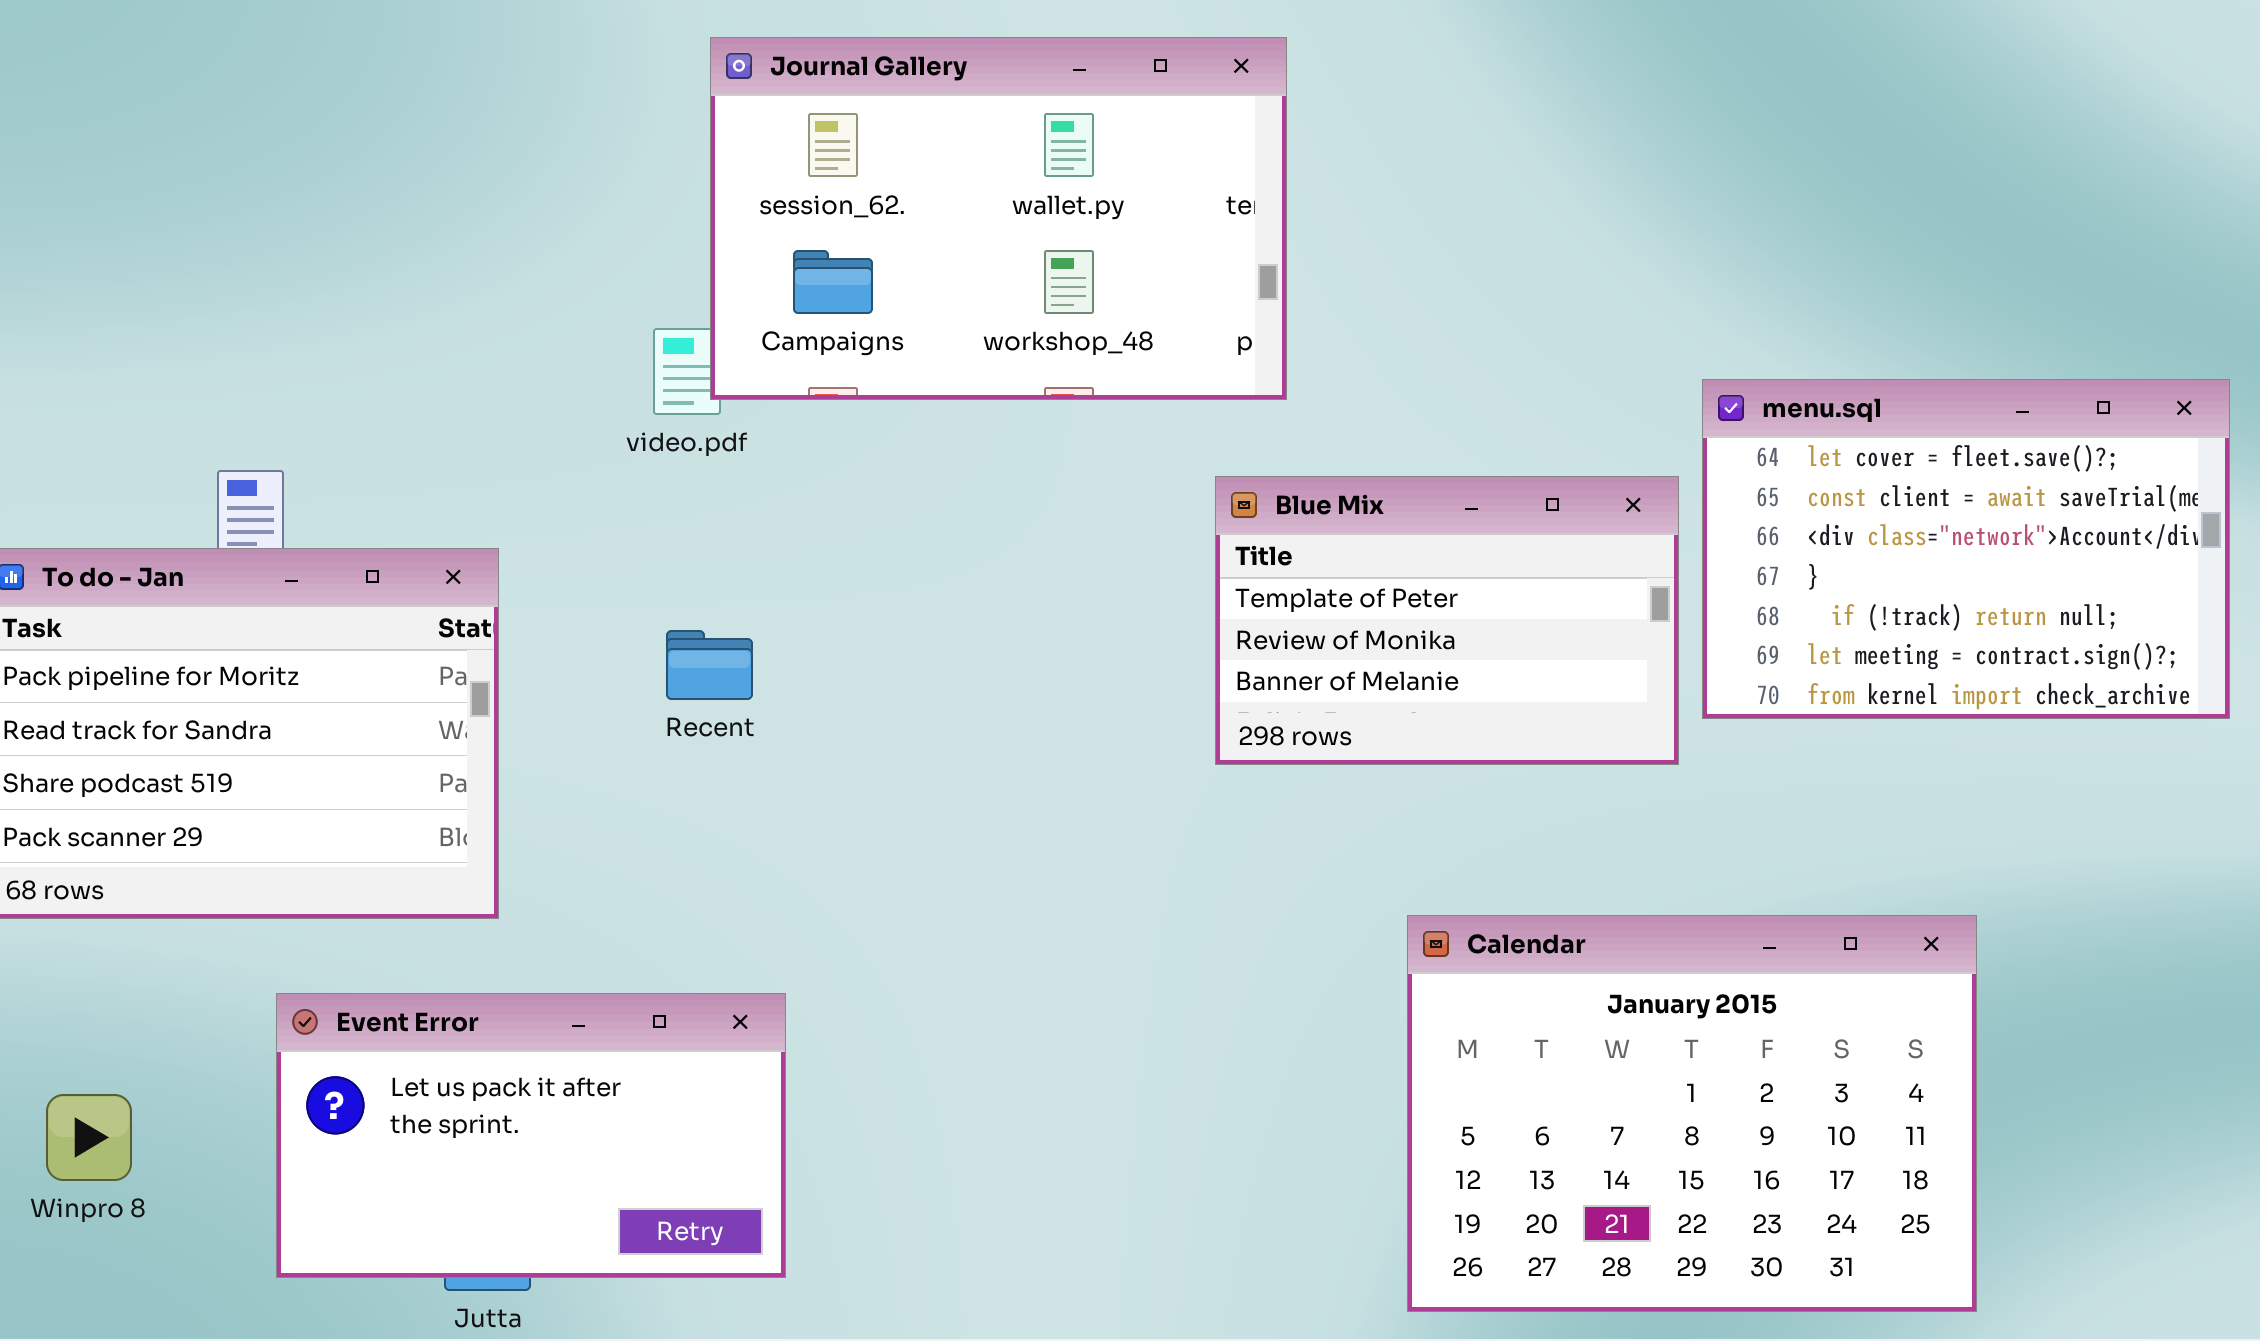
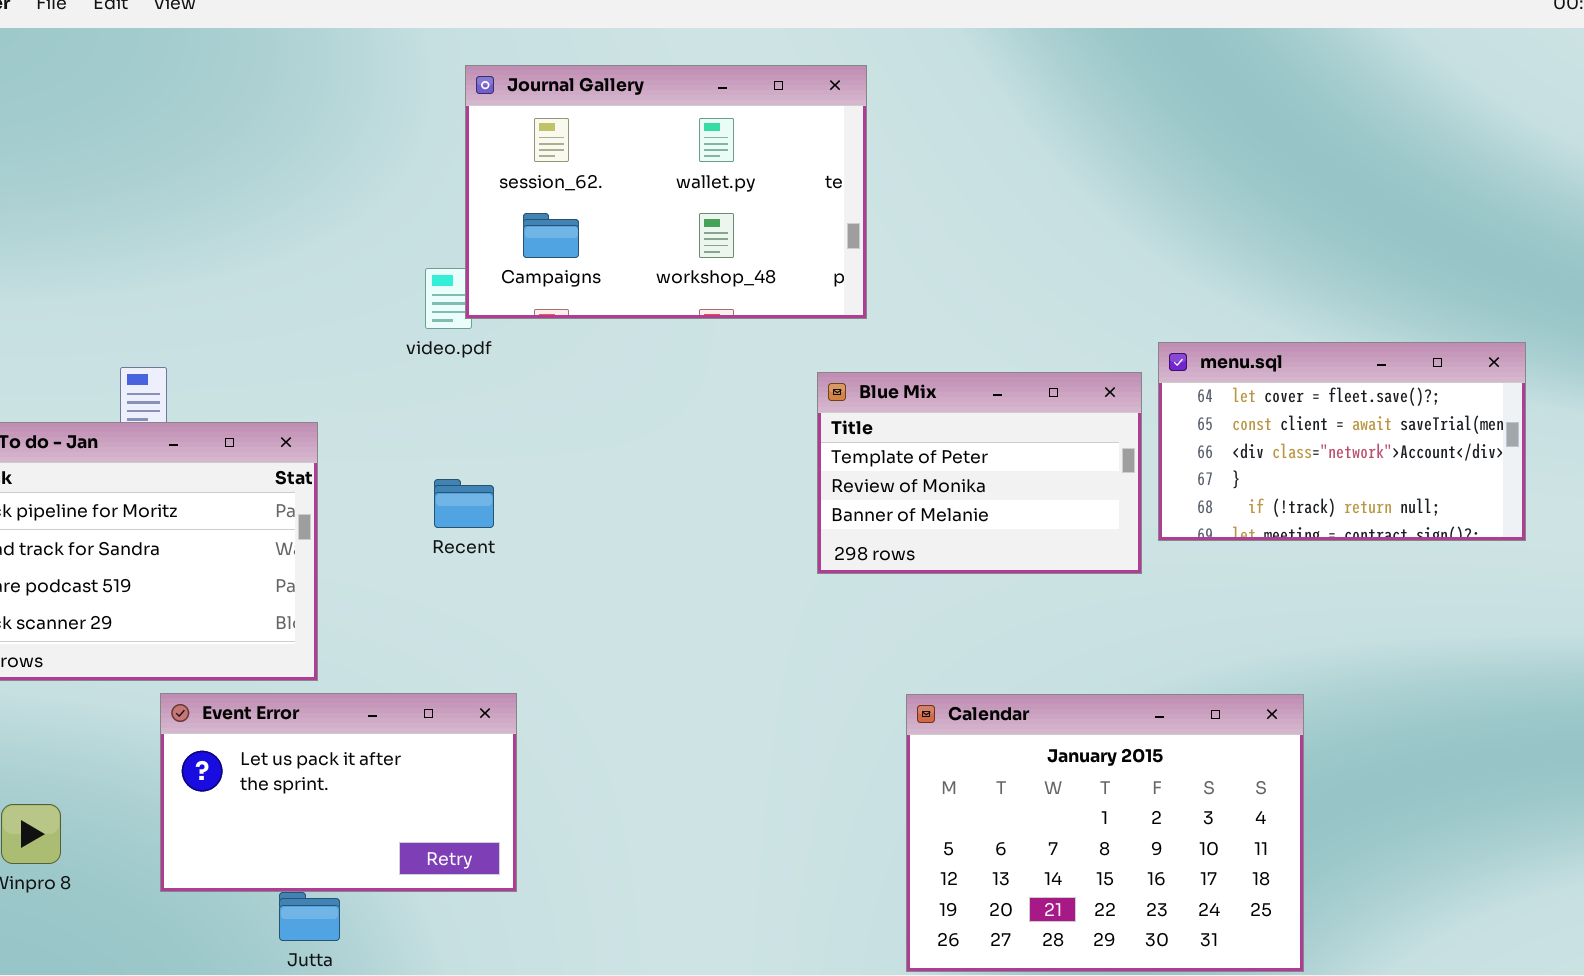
menu.sql: [1702,379,2230,719] -> [1158,342,1526,541], resized
Calendar: [1407,915,1977,1312] -> [906,694,1304,972], moved
Event Error: [276,993,786,1278] -> [160,693,517,892], moved

